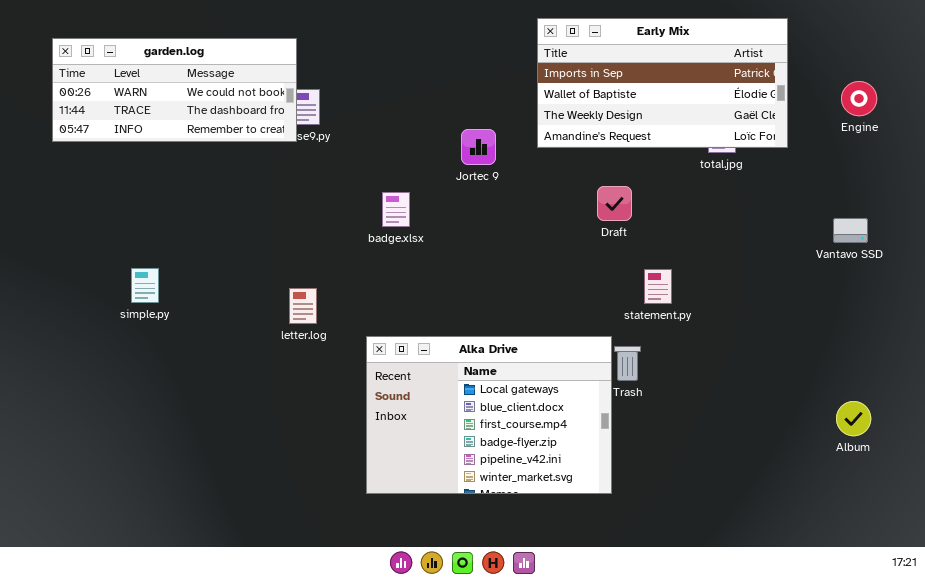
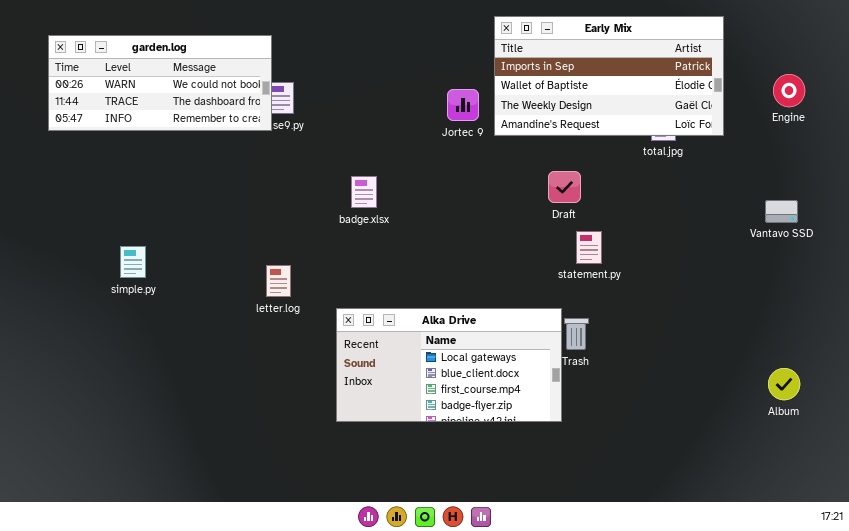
Jortec 9: [461,129,496,165] -> [447,89,479,121], moved
statement.py: [644,269,672,304] -> [576,231,602,264], moved
Alka Drive: [366,336,612,494] -> [336,308,562,422], resized

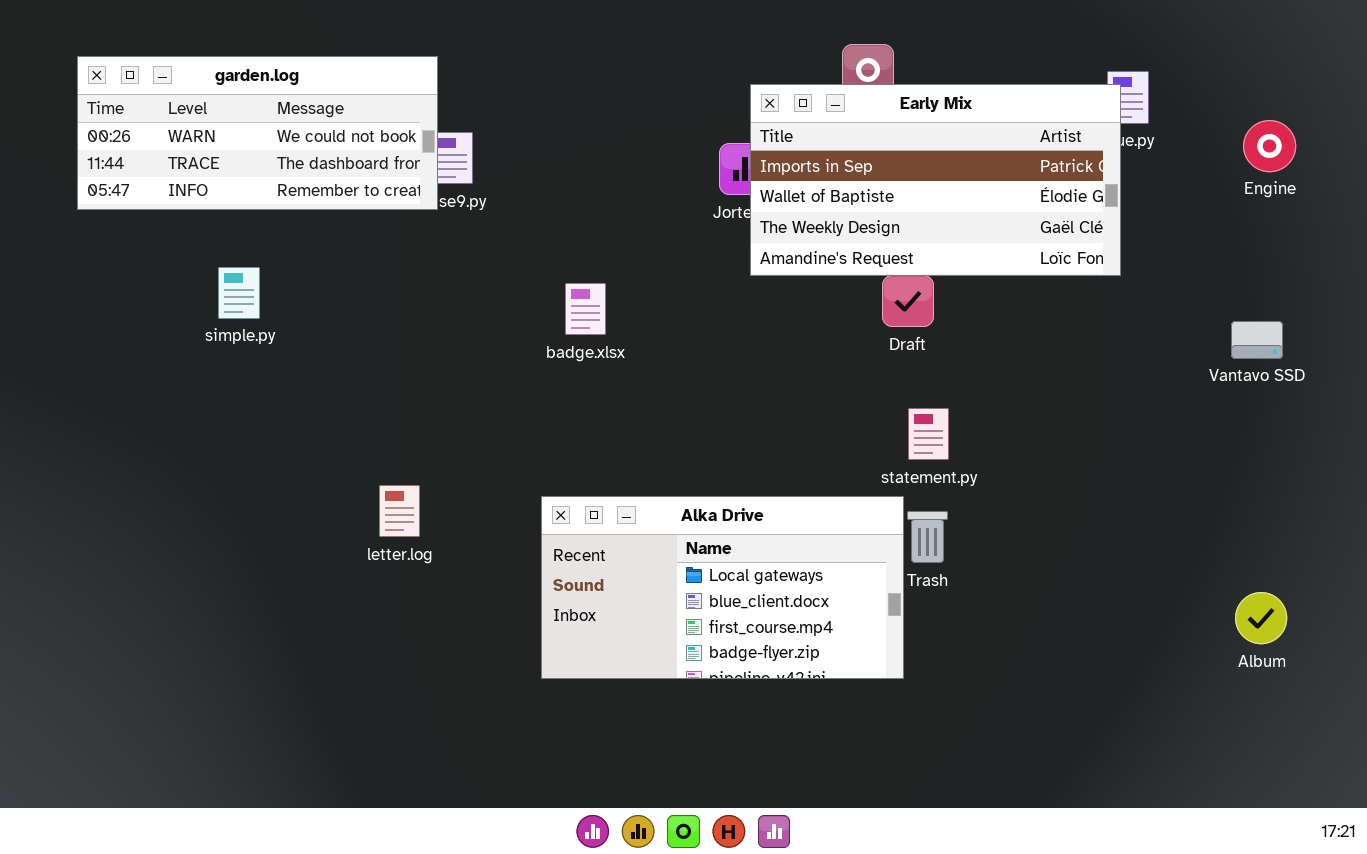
Early Mix: [494,16,724,136] -> [750,84,1121,276], moved
statement.py: [576,231,602,264] -> [908,408,949,460], moved
simple.py: [120,246,146,278] -> [218,267,260,319], moved
letter.log: [266,265,291,297] -> [379,485,420,537], moved

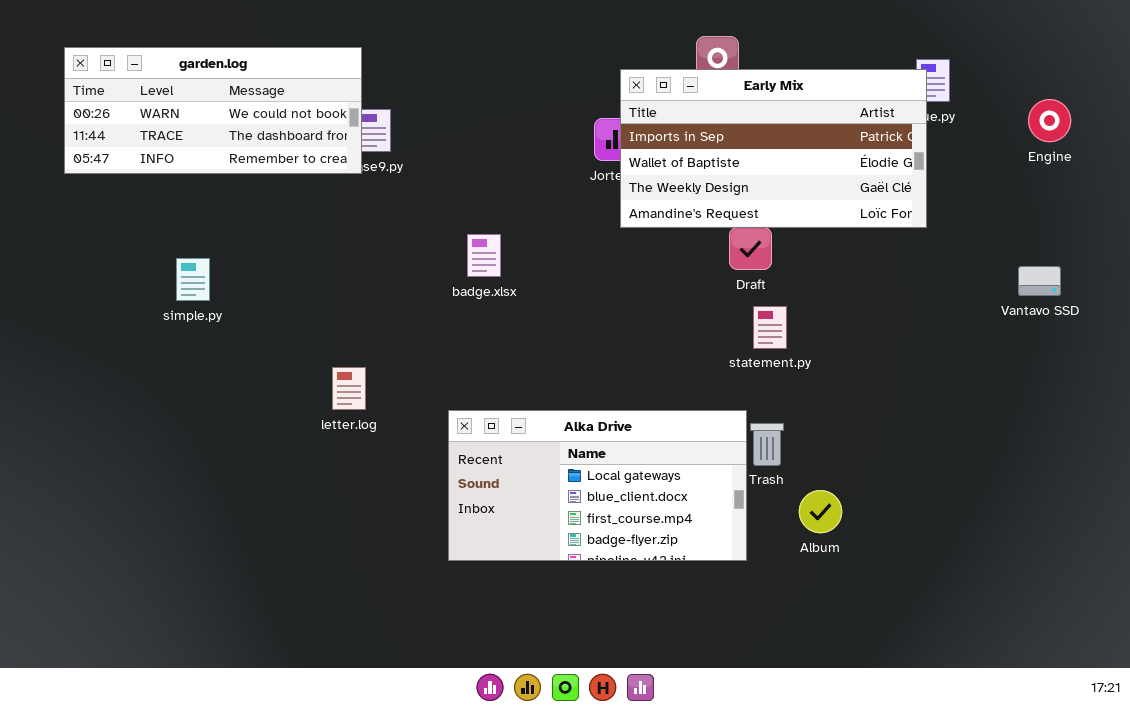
simple.py: [218,267,260,319] -> [176,258,210,301], moved
statement.py: [908,408,949,460] -> [753,306,787,349], moved
letter.log: [379,485,420,537] -> [332,367,366,410], moved
Album: [1235,592,1287,644] -> [799,490,842,533], moved

